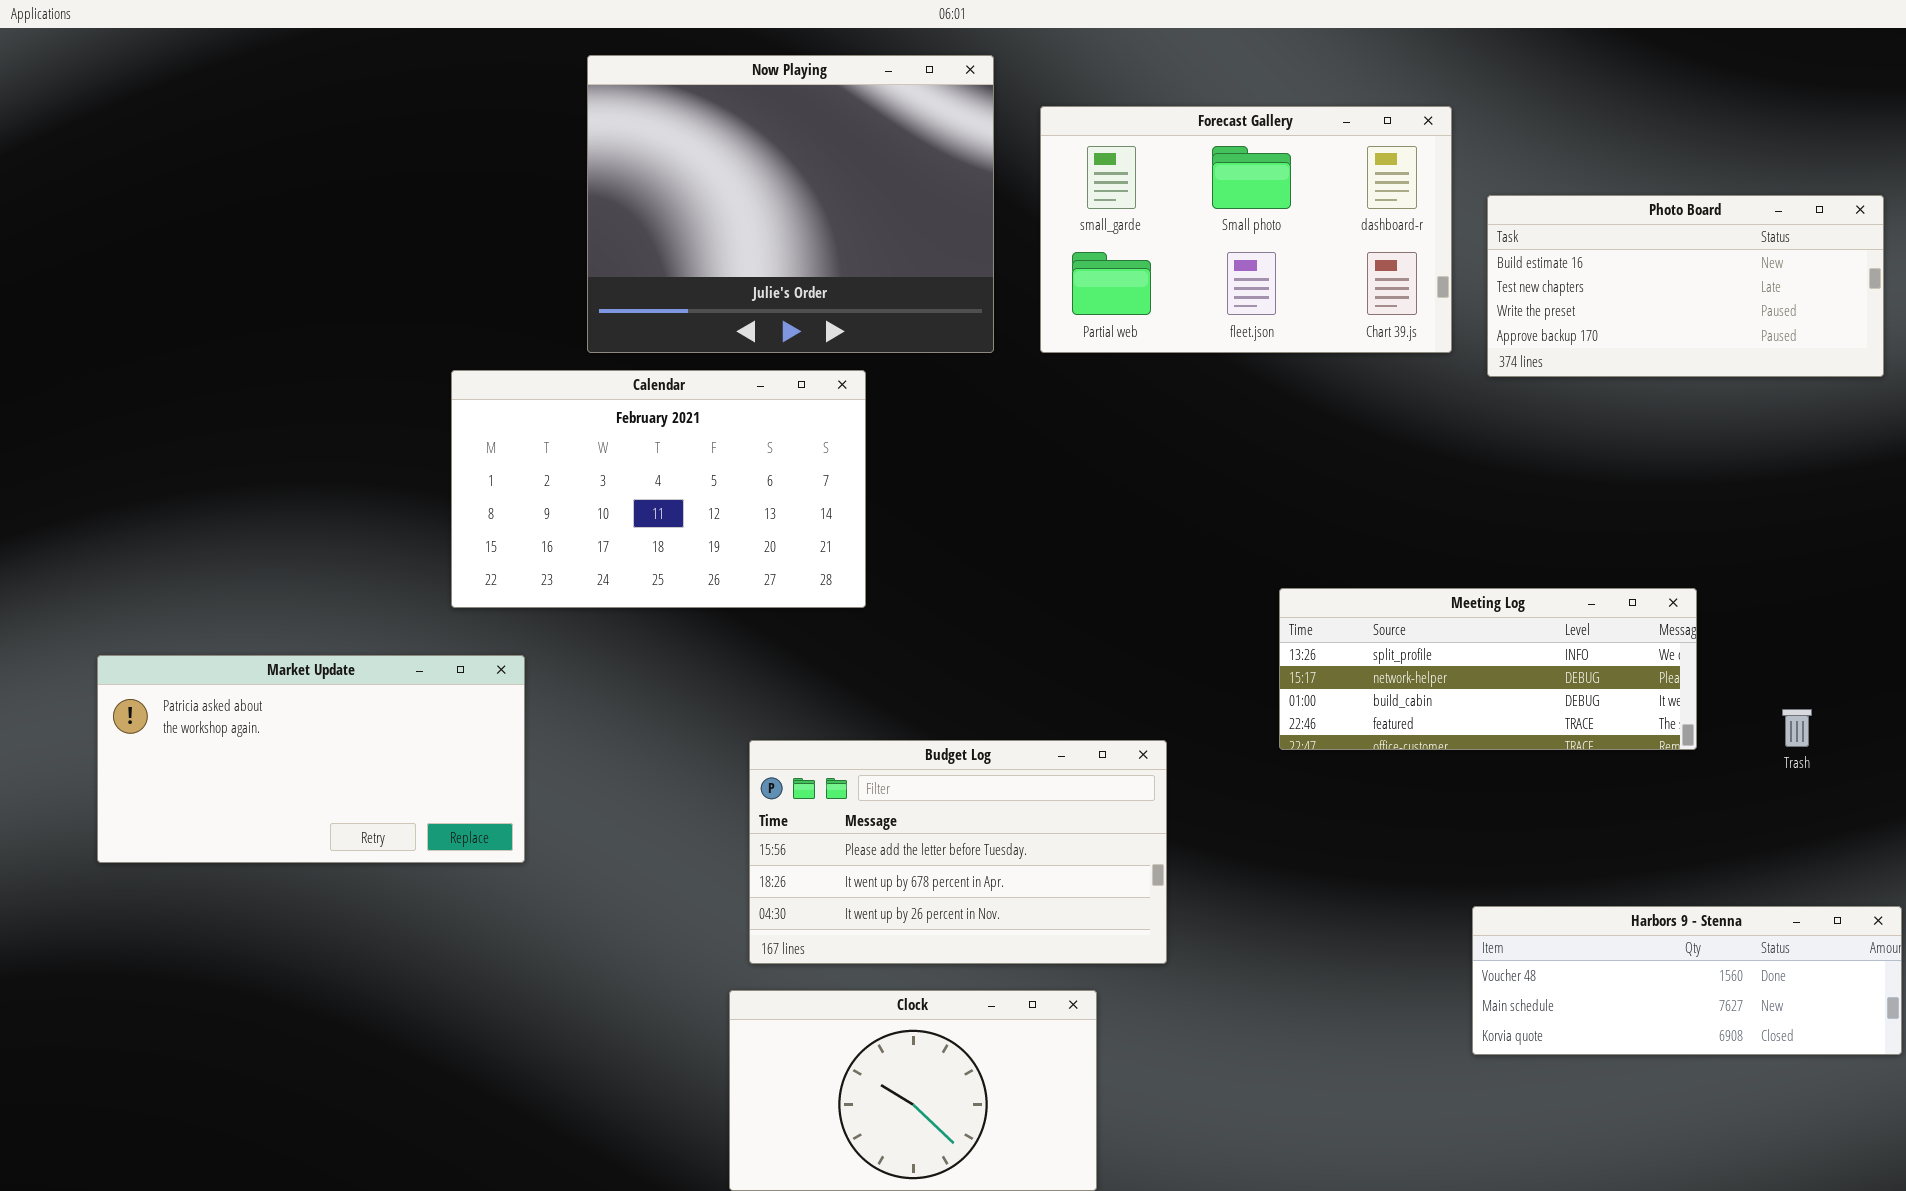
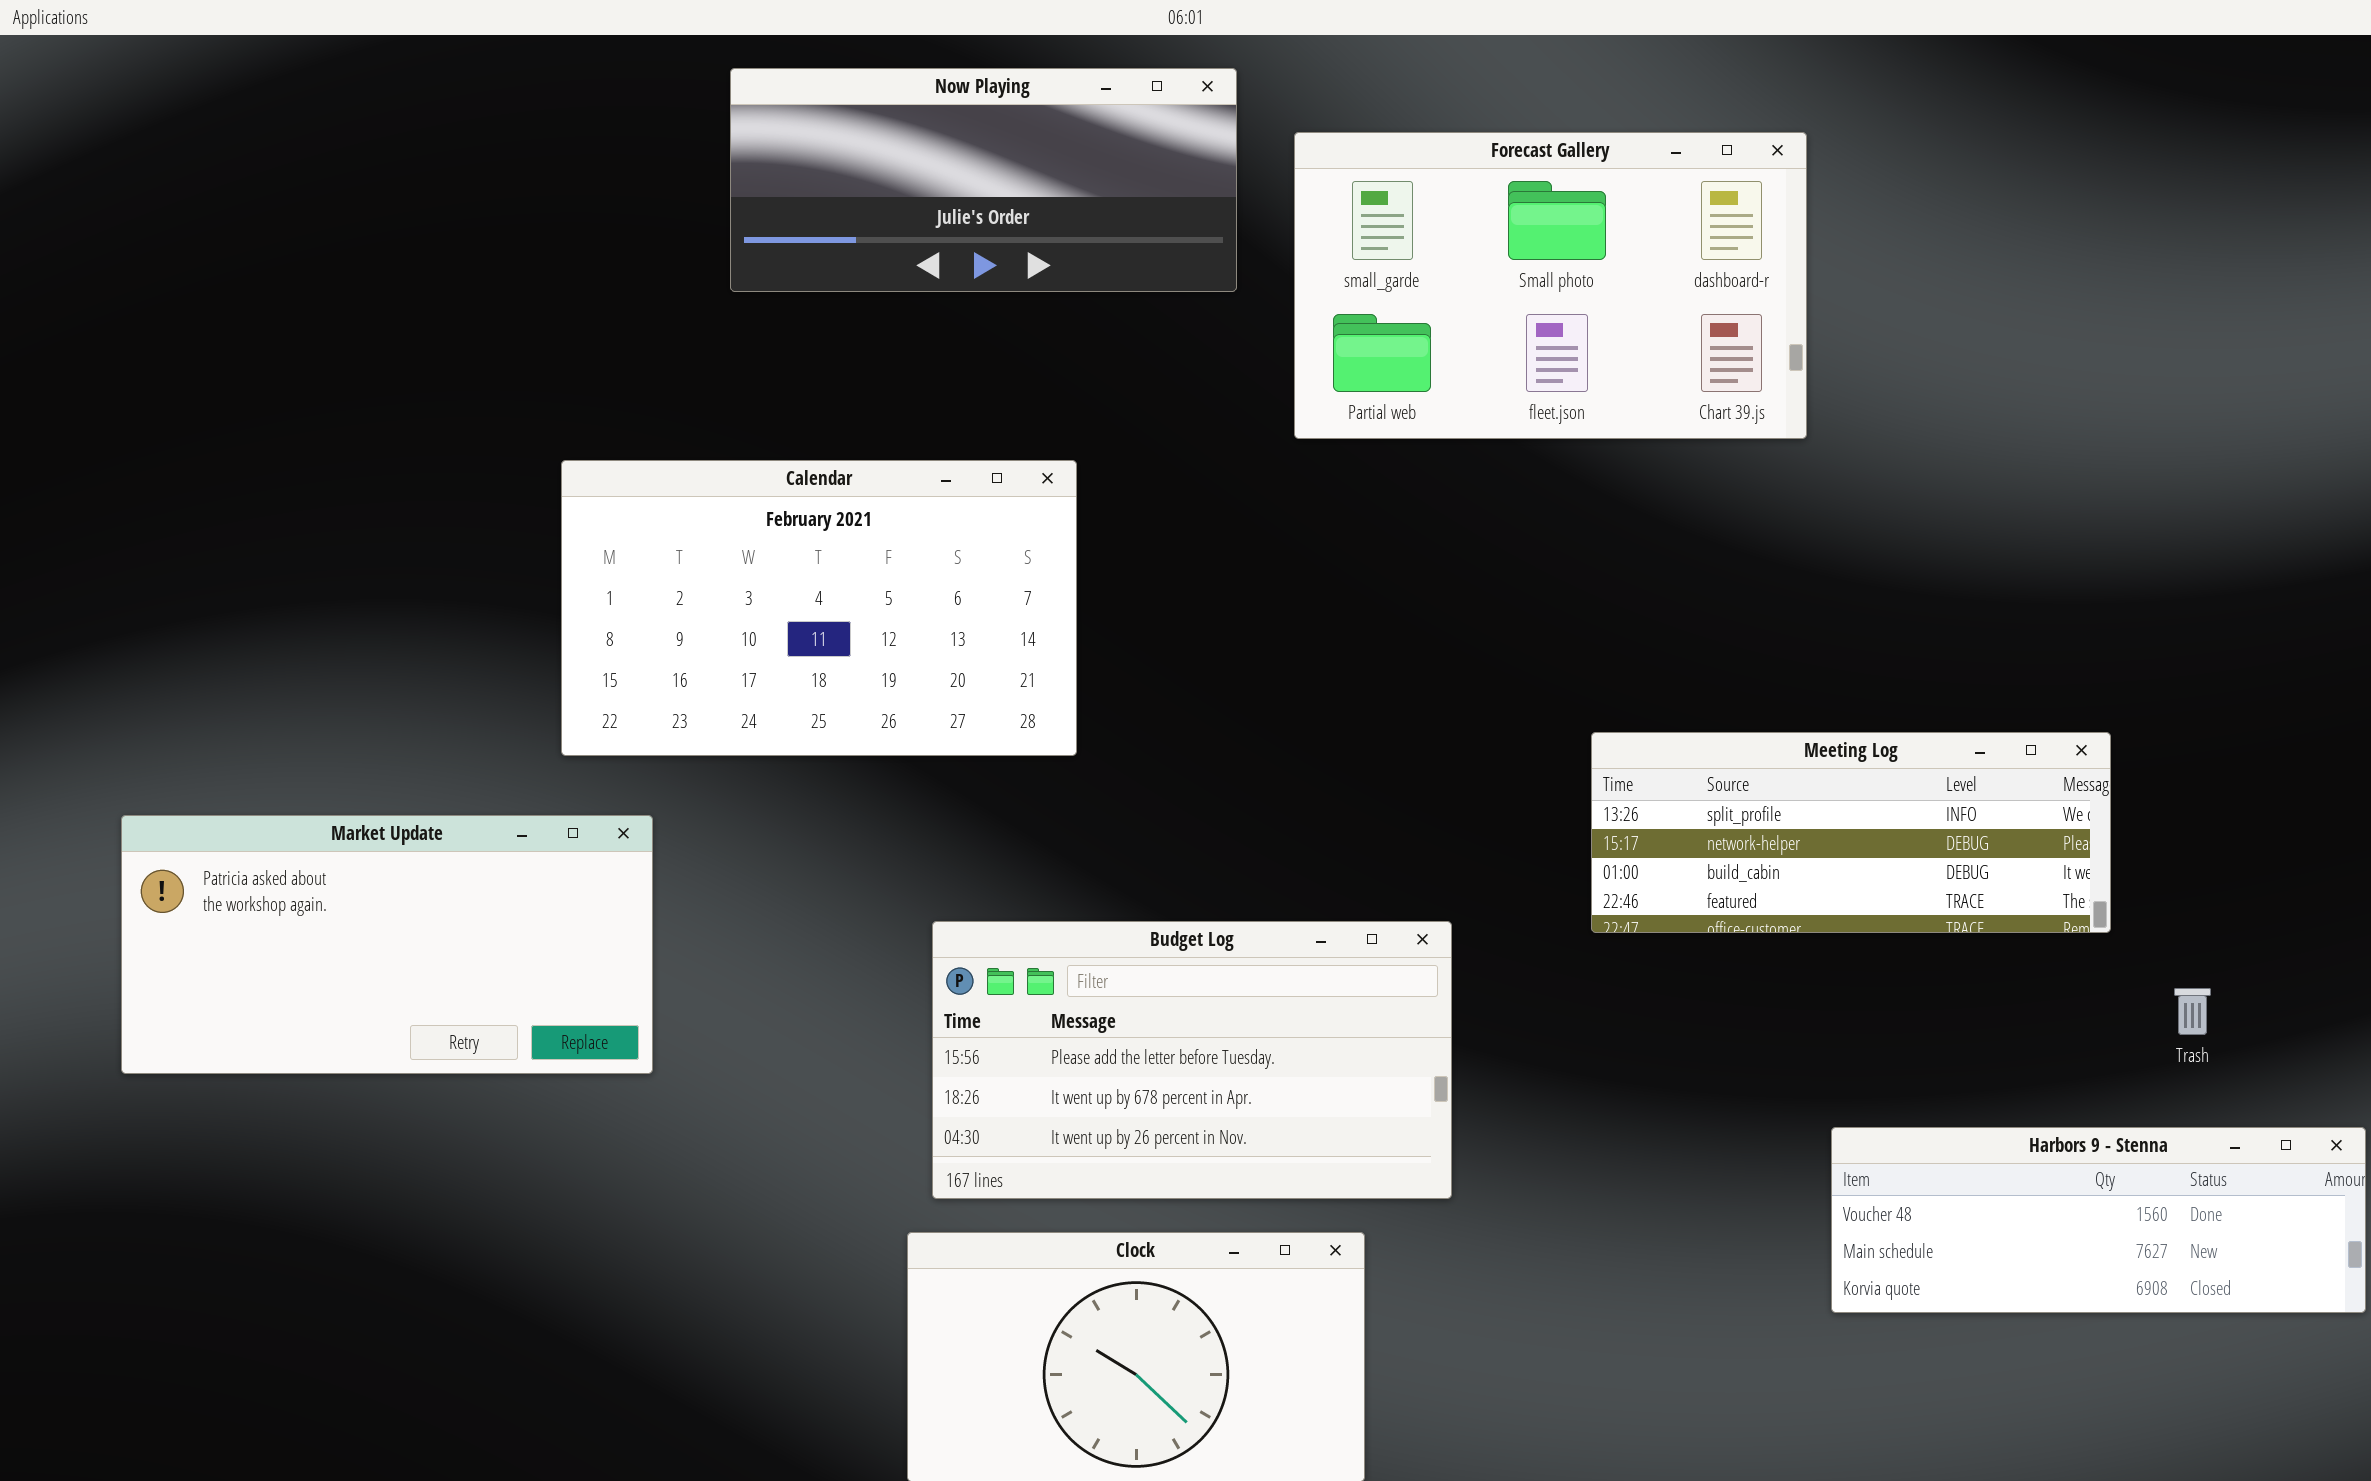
Now Playing: [587,55,994,353] -> [730,68,1237,292], resized
Photo Board: [1487,195,1884,377] -> none, closed
Trash: [1782,709,1812,747] -> [2174,988,2211,1035], moved

